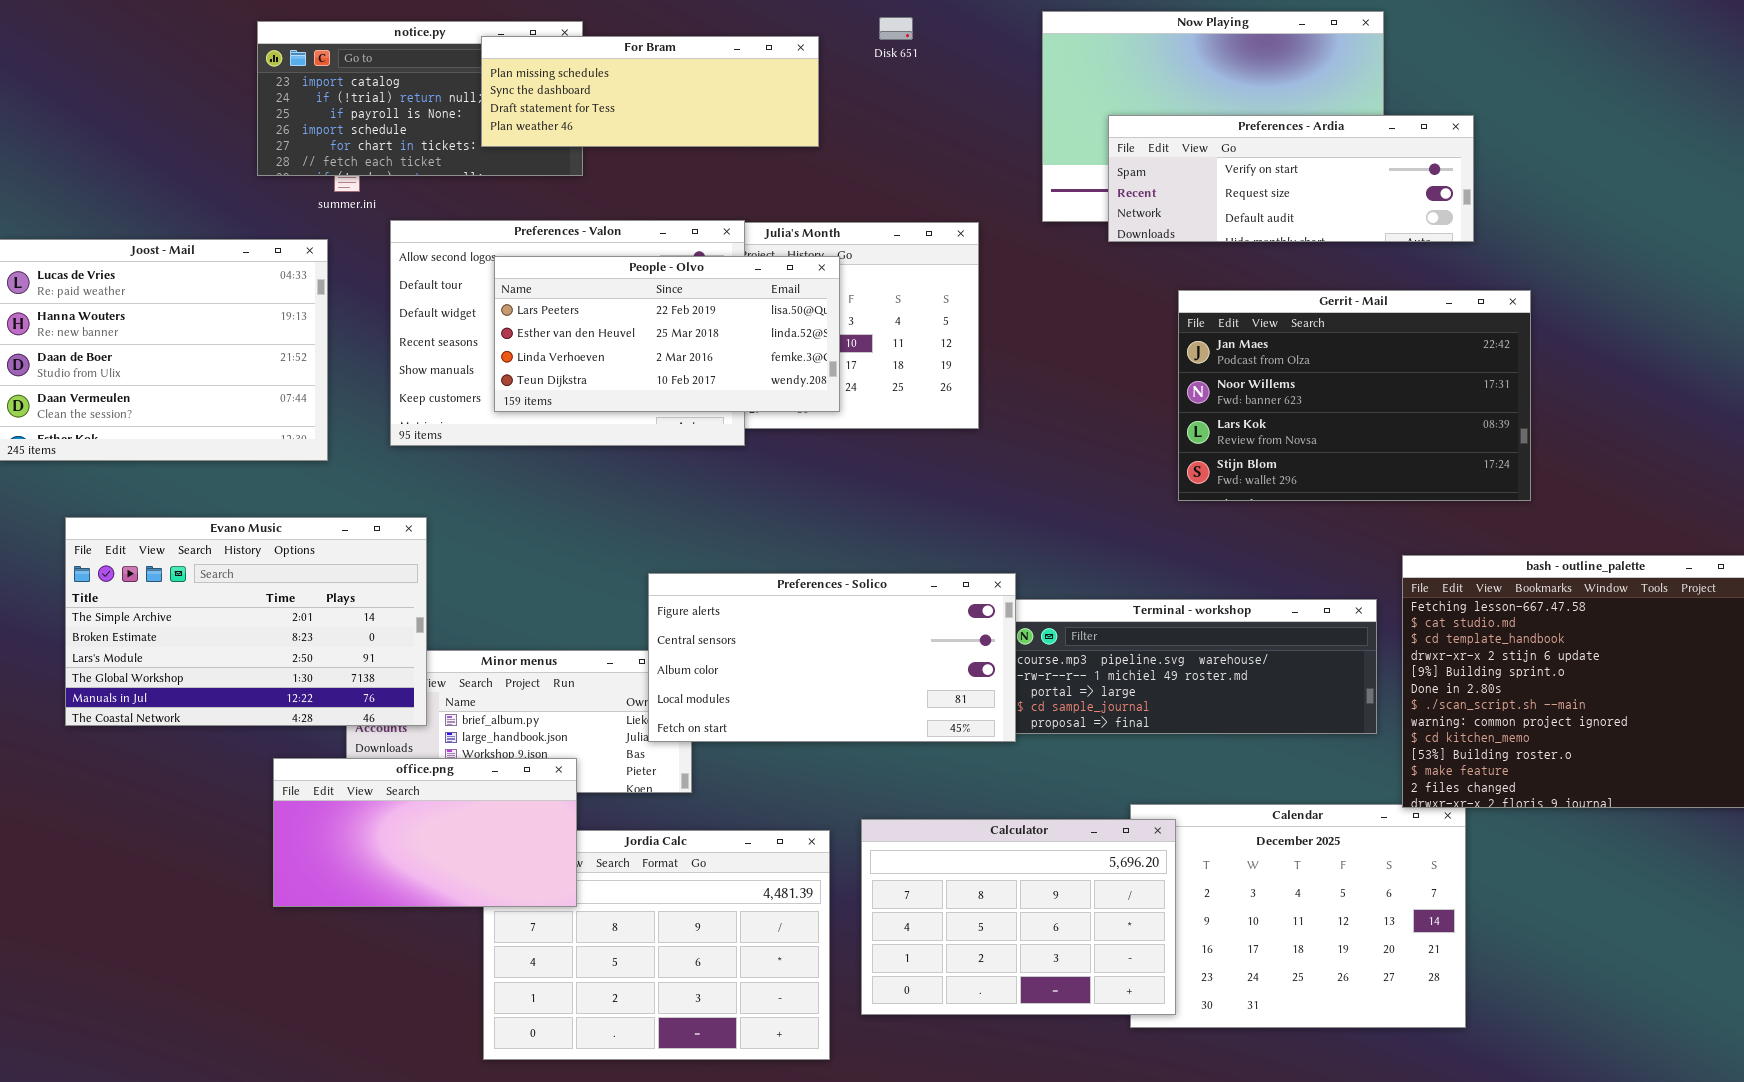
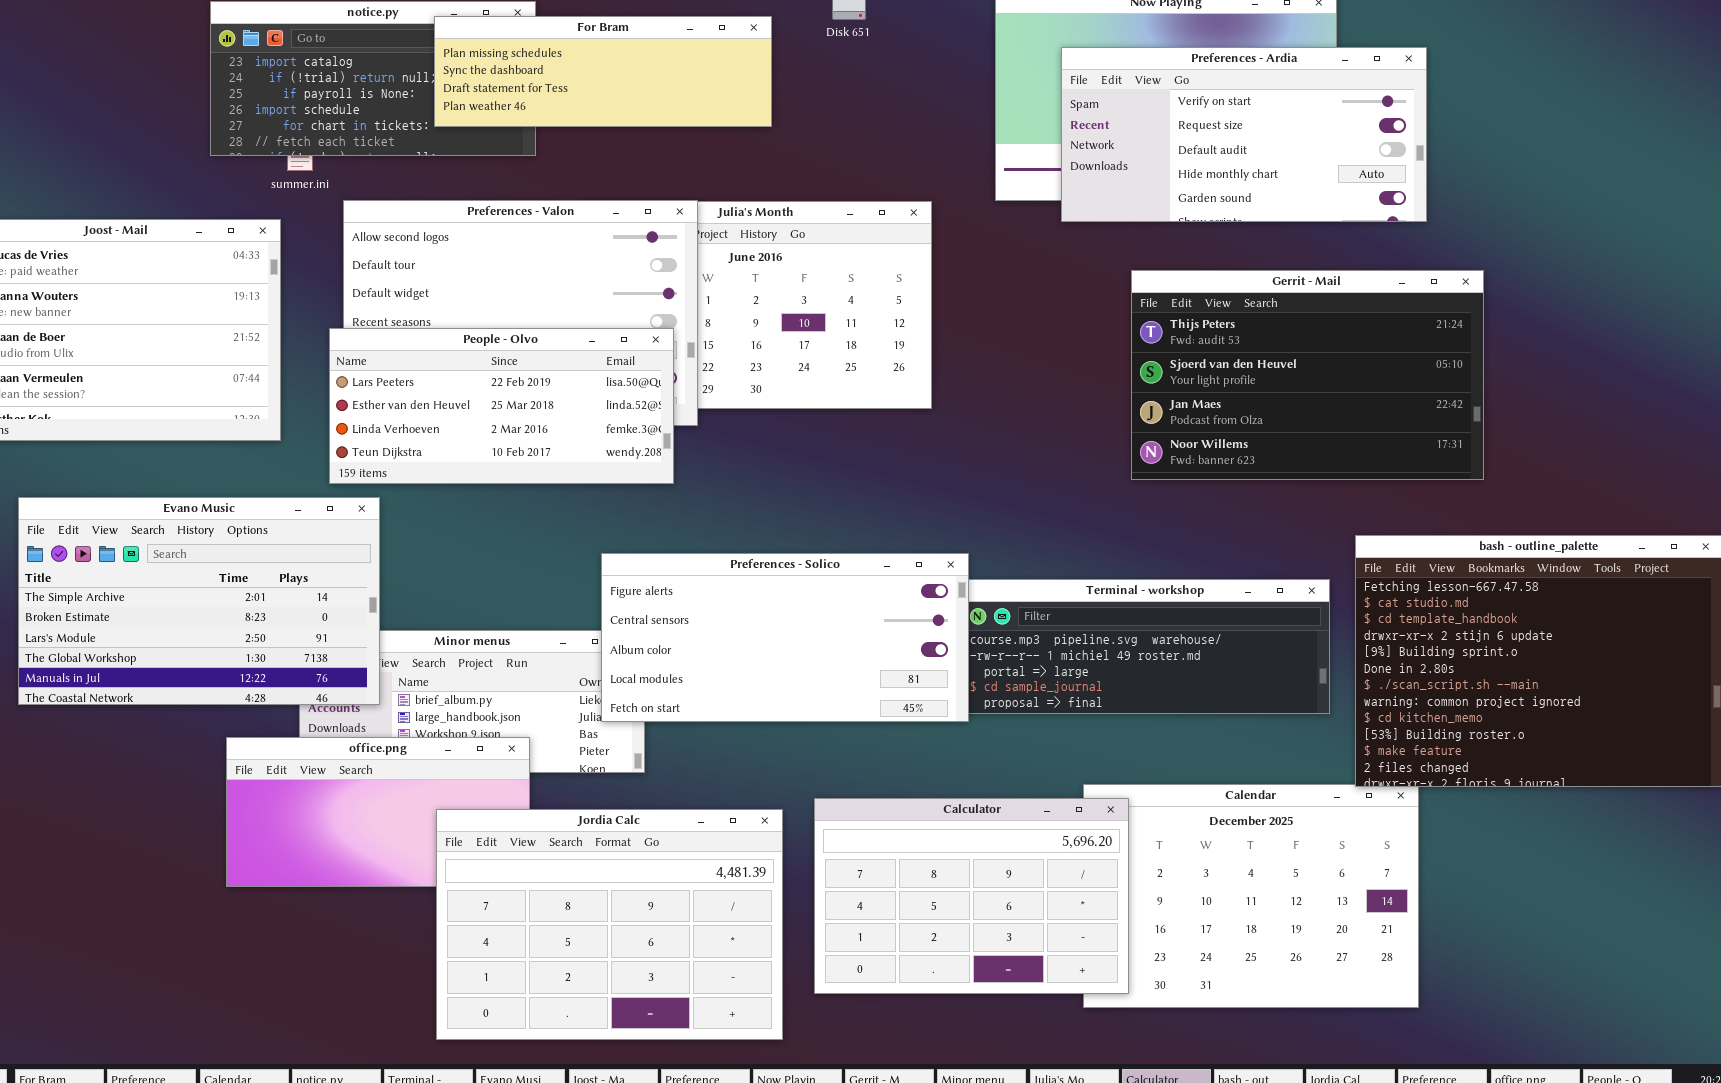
Preferences - Ardia: [1108,115,1474,242] -> [1061,47,1427,222], resized
People - Olvo: [494,256,840,412] -> [329,328,674,484], moved
Gerrit - Mail: [1178,290,1531,501] -> [1131,270,1484,480], scrolled up 2 rows
Jordia Calc: [483,830,830,1060] -> [436,809,783,1040], raised

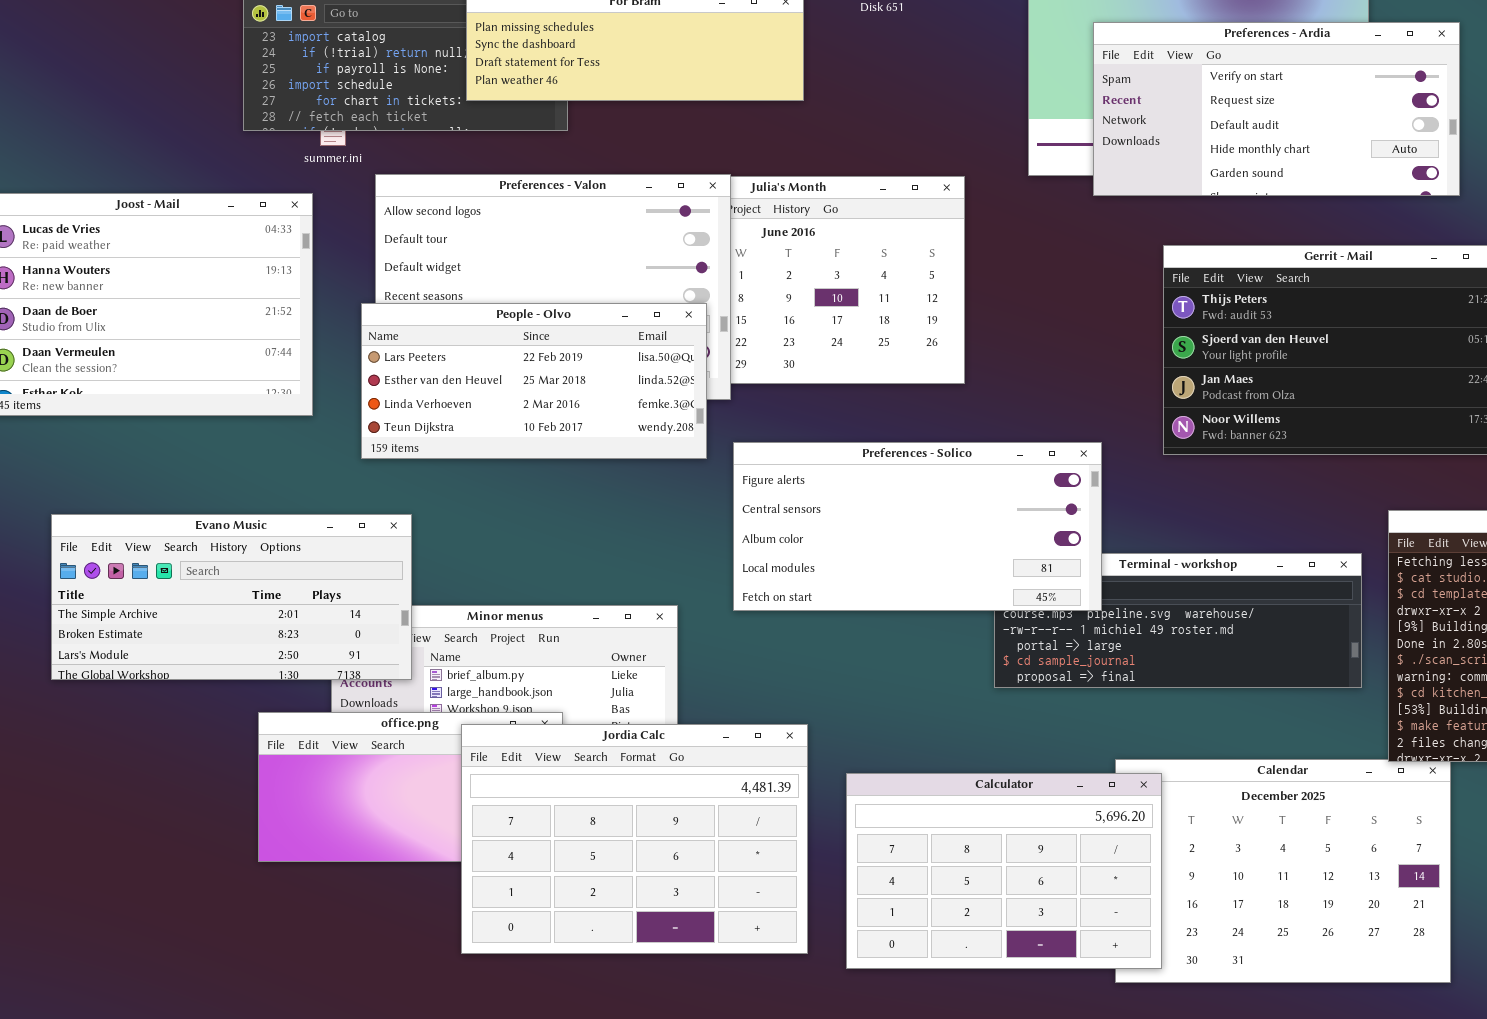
Evano Music: [18,497,380,705] -> [51,514,412,680], resized
Preferences - Solico: [601,553,969,722] -> [733,442,1102,611], moved
Jordia Calc: [436,809,783,1040] -> [461,724,808,954], moved

